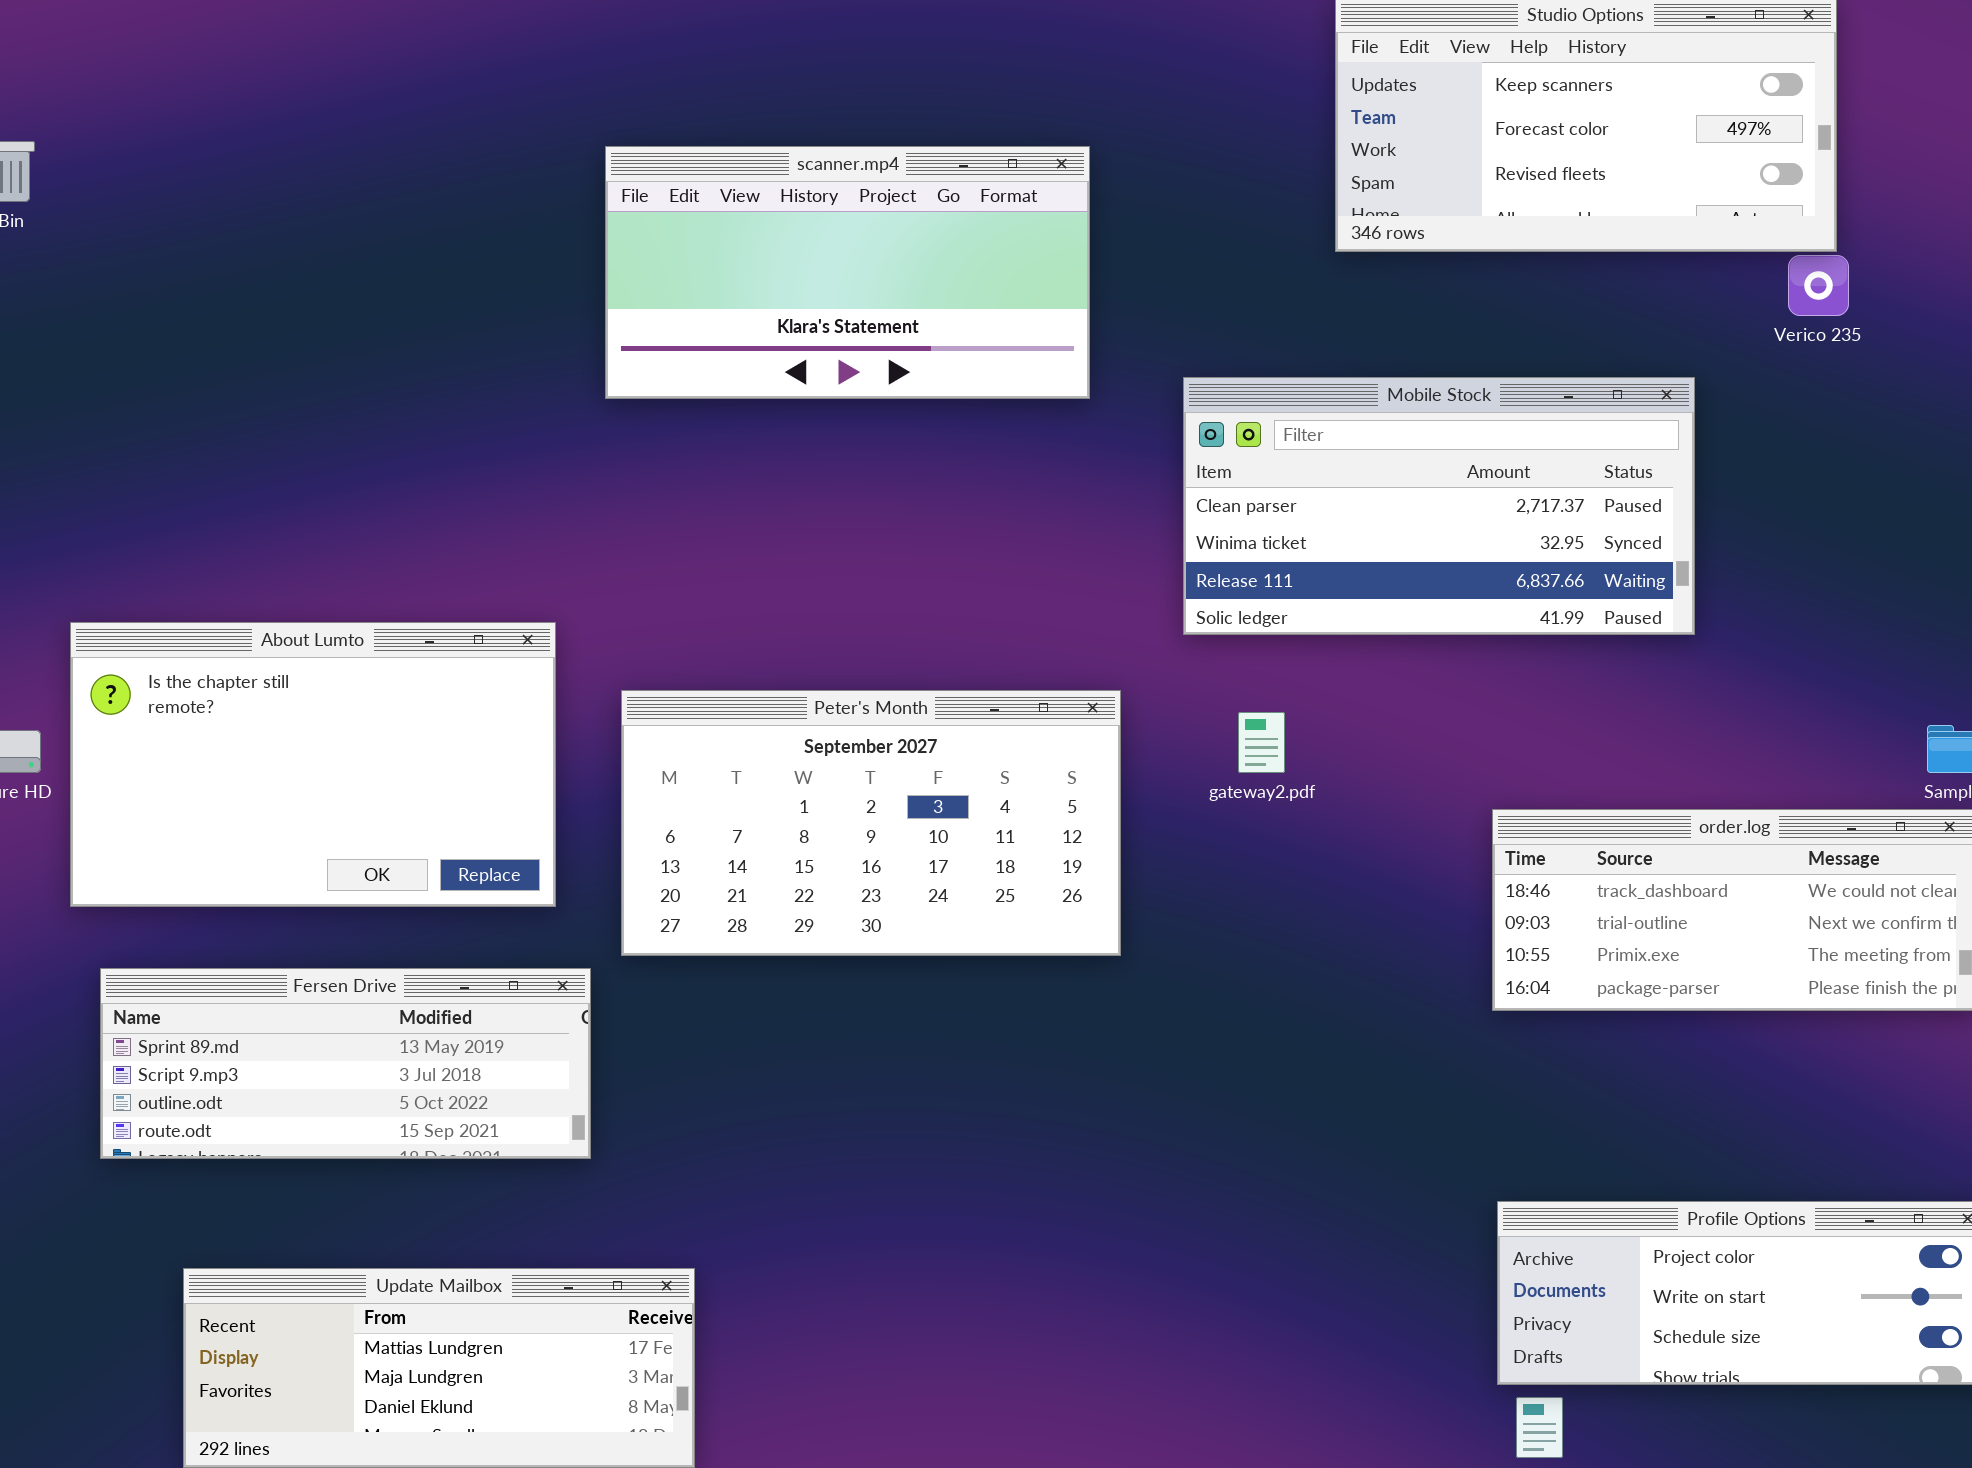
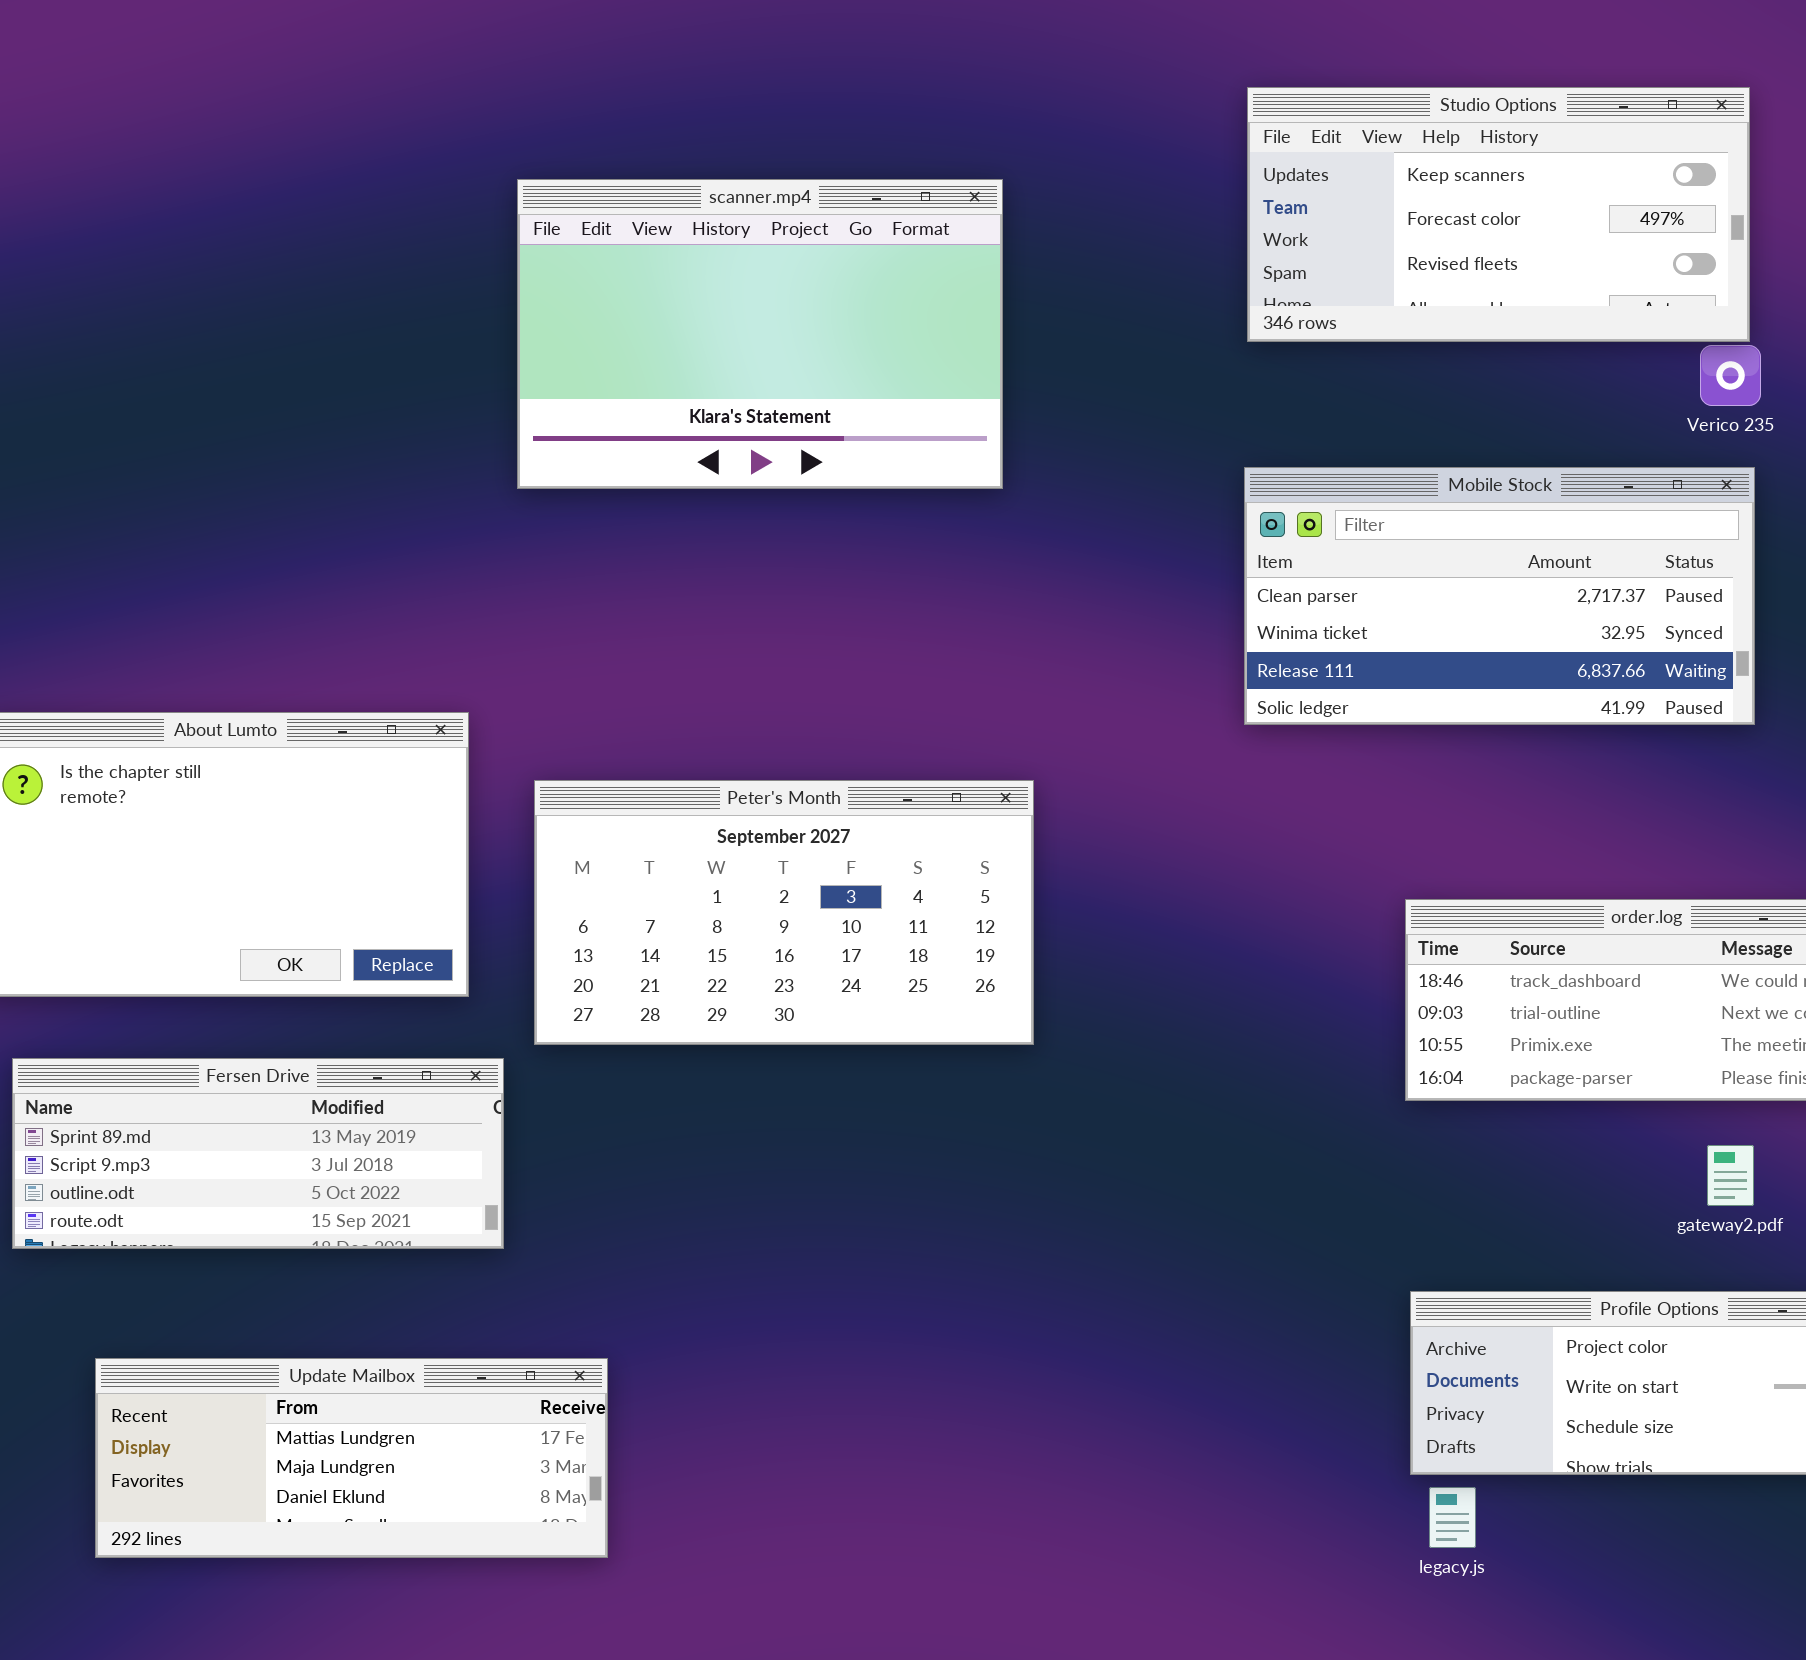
scanner.mp4: [605,146,1090,399] -> [517,179,1003,489], resized
Mobile Stock: [1183,377,1695,635] -> [1244,467,1755,725], moved
gateway2.pdf: [1238,712,1285,773] -> [1707,1145,1754,1206], moved

